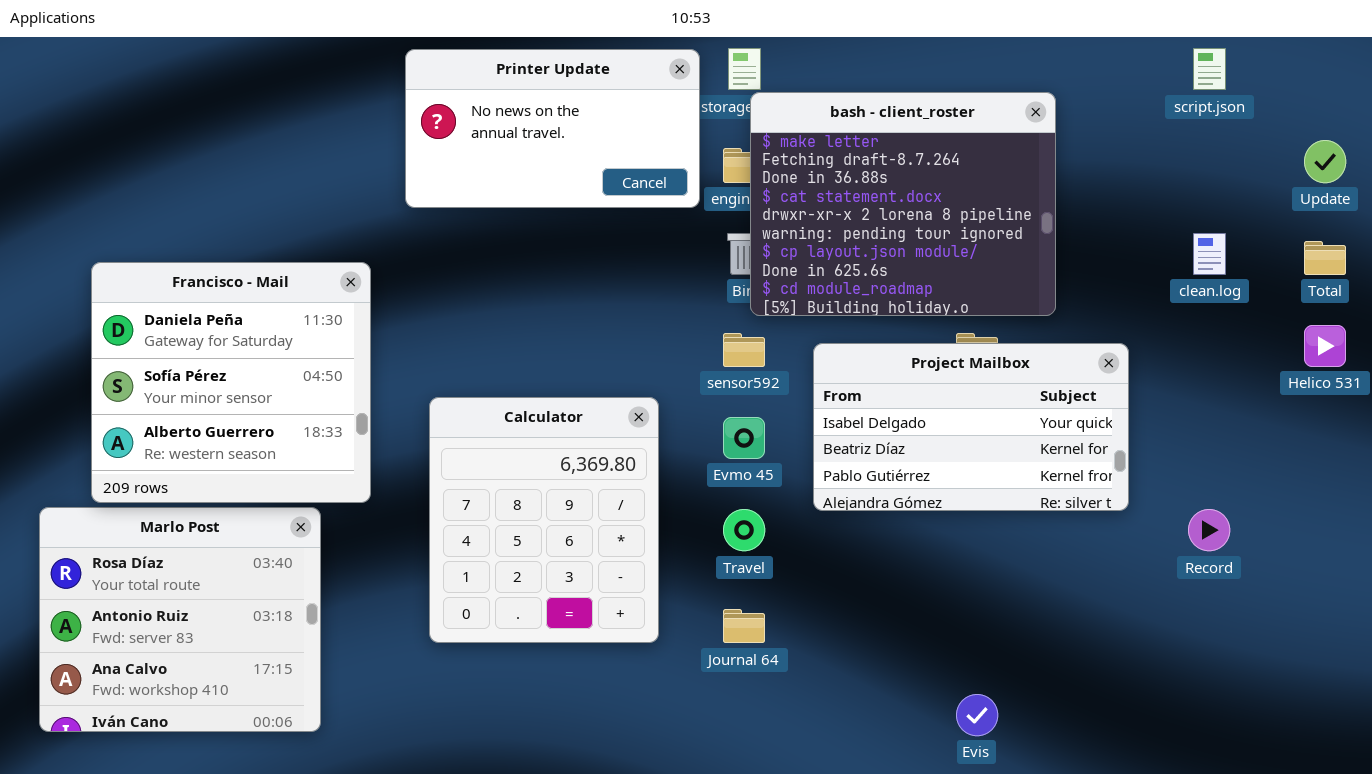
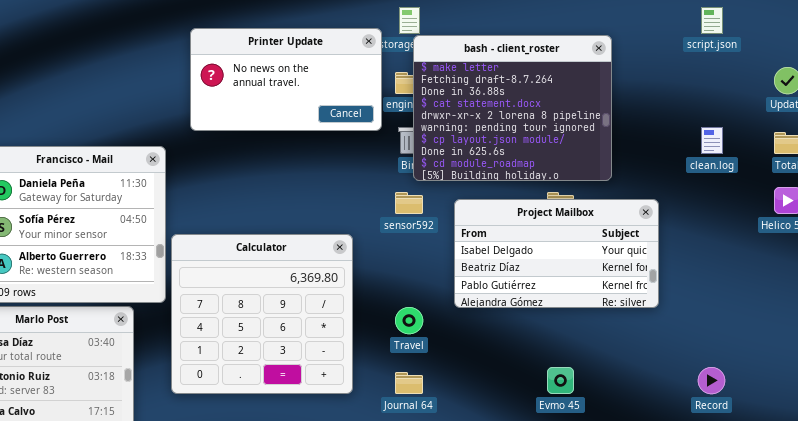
Printer Update: [405,49,700,208] -> [190,28,382,131], moved
Calculator: [429,397,659,643] -> [171,234,353,394], resized
Evmo 45: [723,417,765,459] -> [547,367,574,394], moved
Record: [1188,509,1230,551] -> [698,367,725,394], moved

